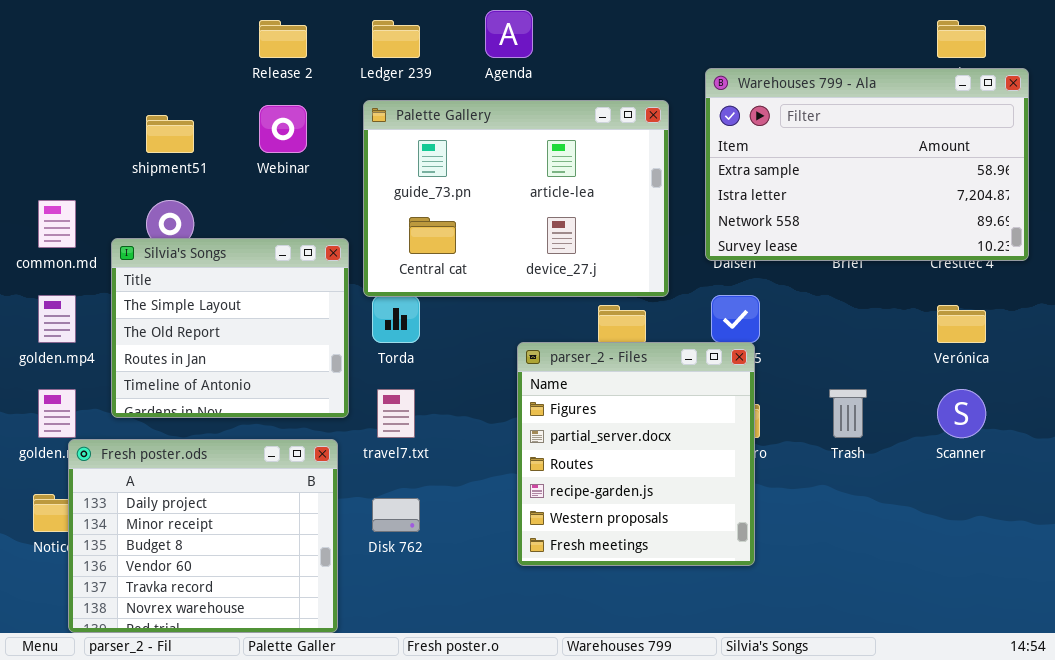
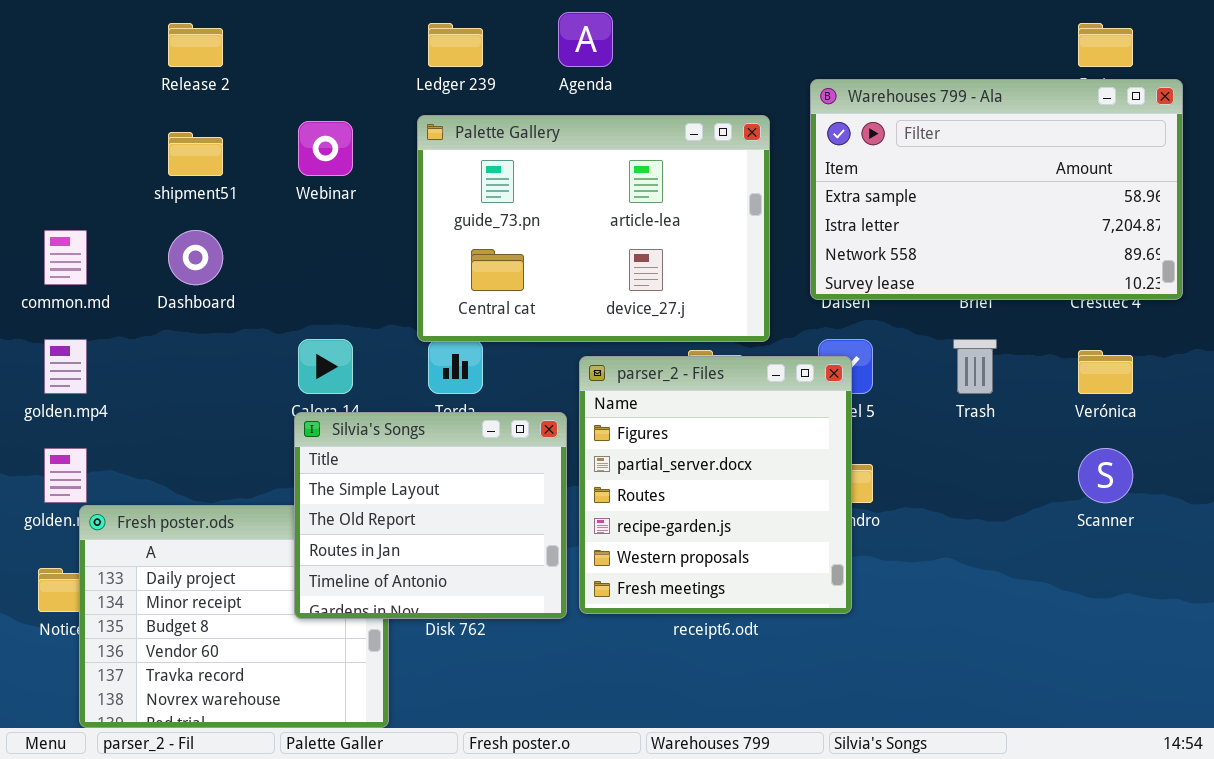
Release 2: [259,20,307,58] -> [168,23,223,67], moved
Silvia's Songs: [111,238,349,418] -> [294,412,567,619], moved
parser_2 - Files: [517,342,755,566] -> [579,356,852,614], moved
Trash: [829,389,867,438] -> [953,339,997,394], moved

